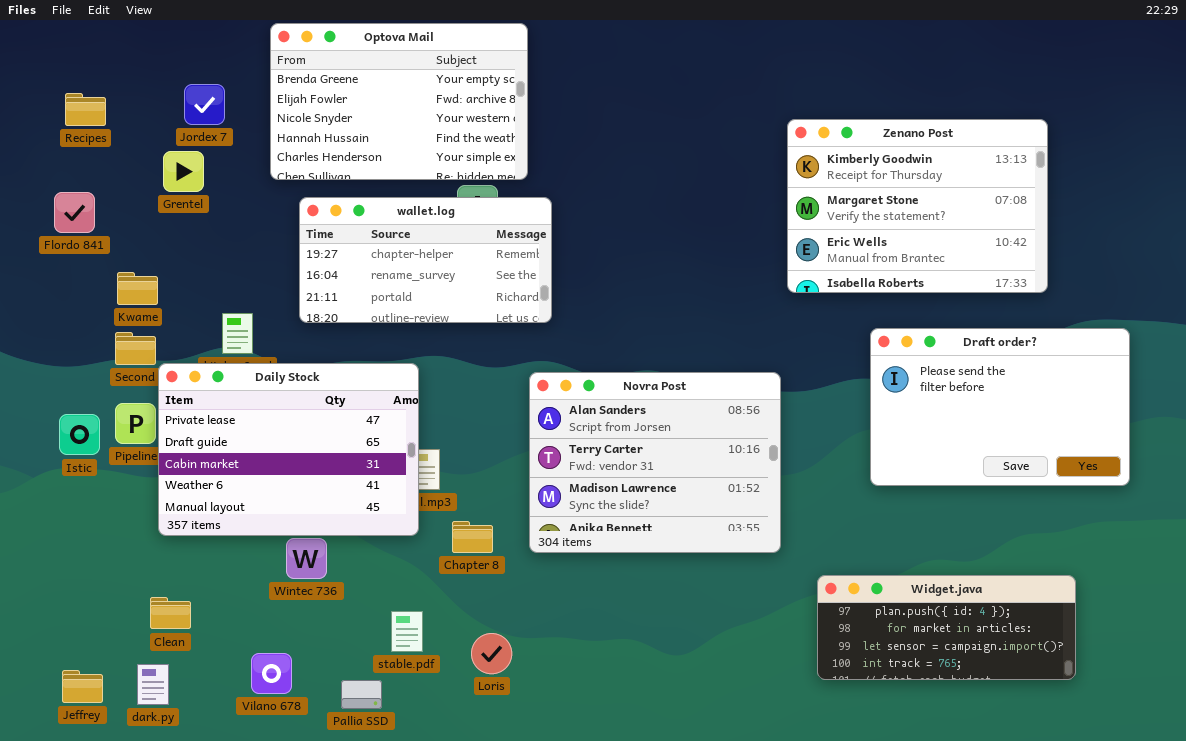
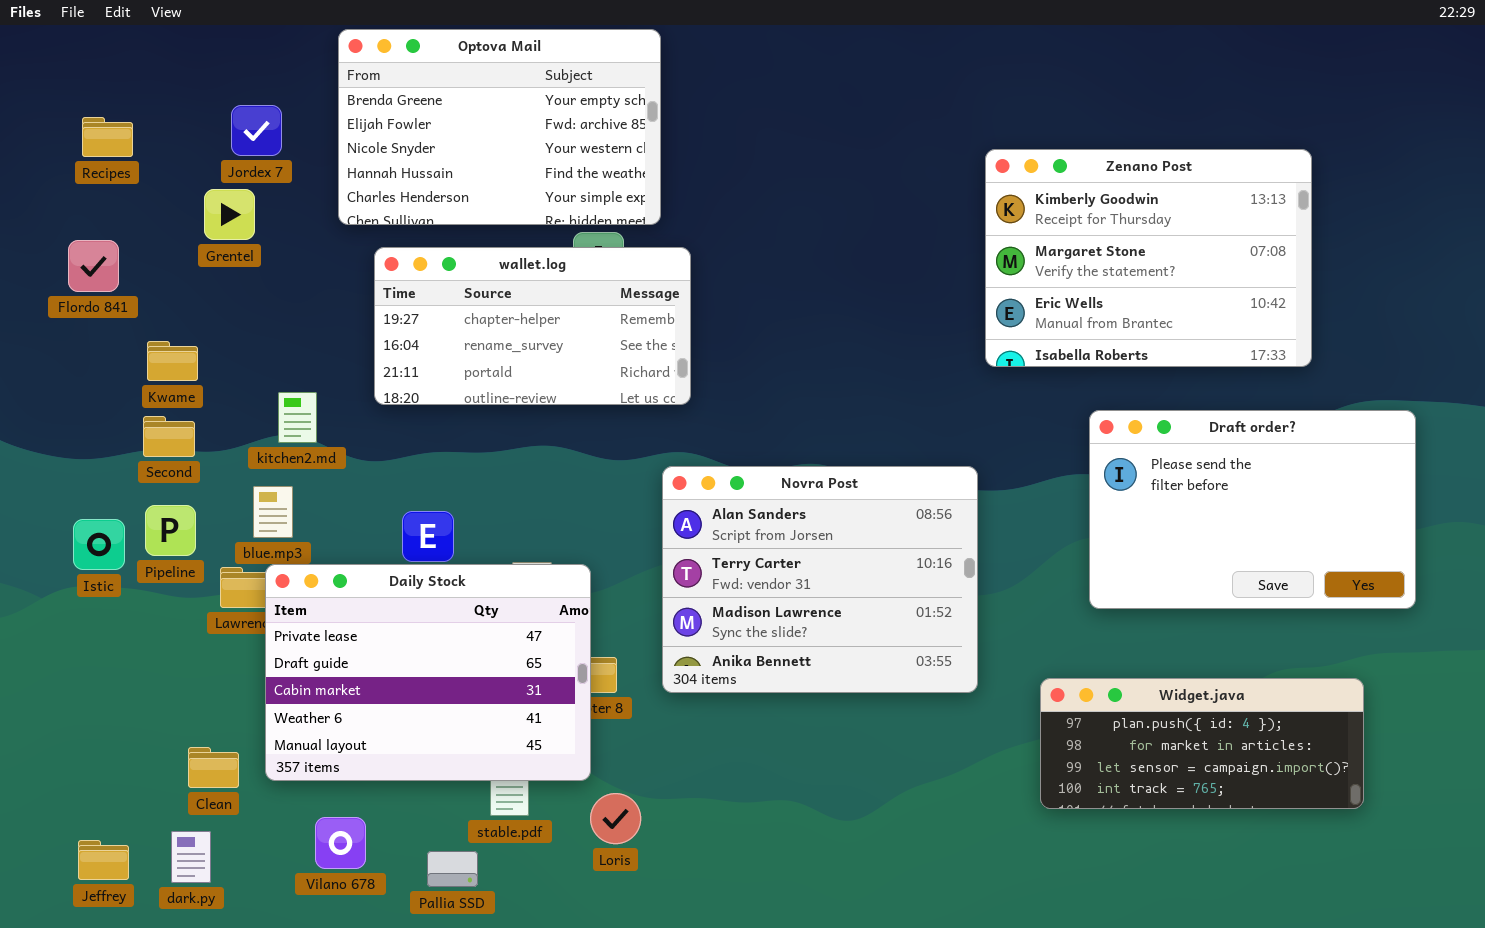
Daily Stock: [158,363,419,536] -> [265,564,591,781], moved
Widget.java: [817,575,1076,680] -> [1040,678,1364,809], moved

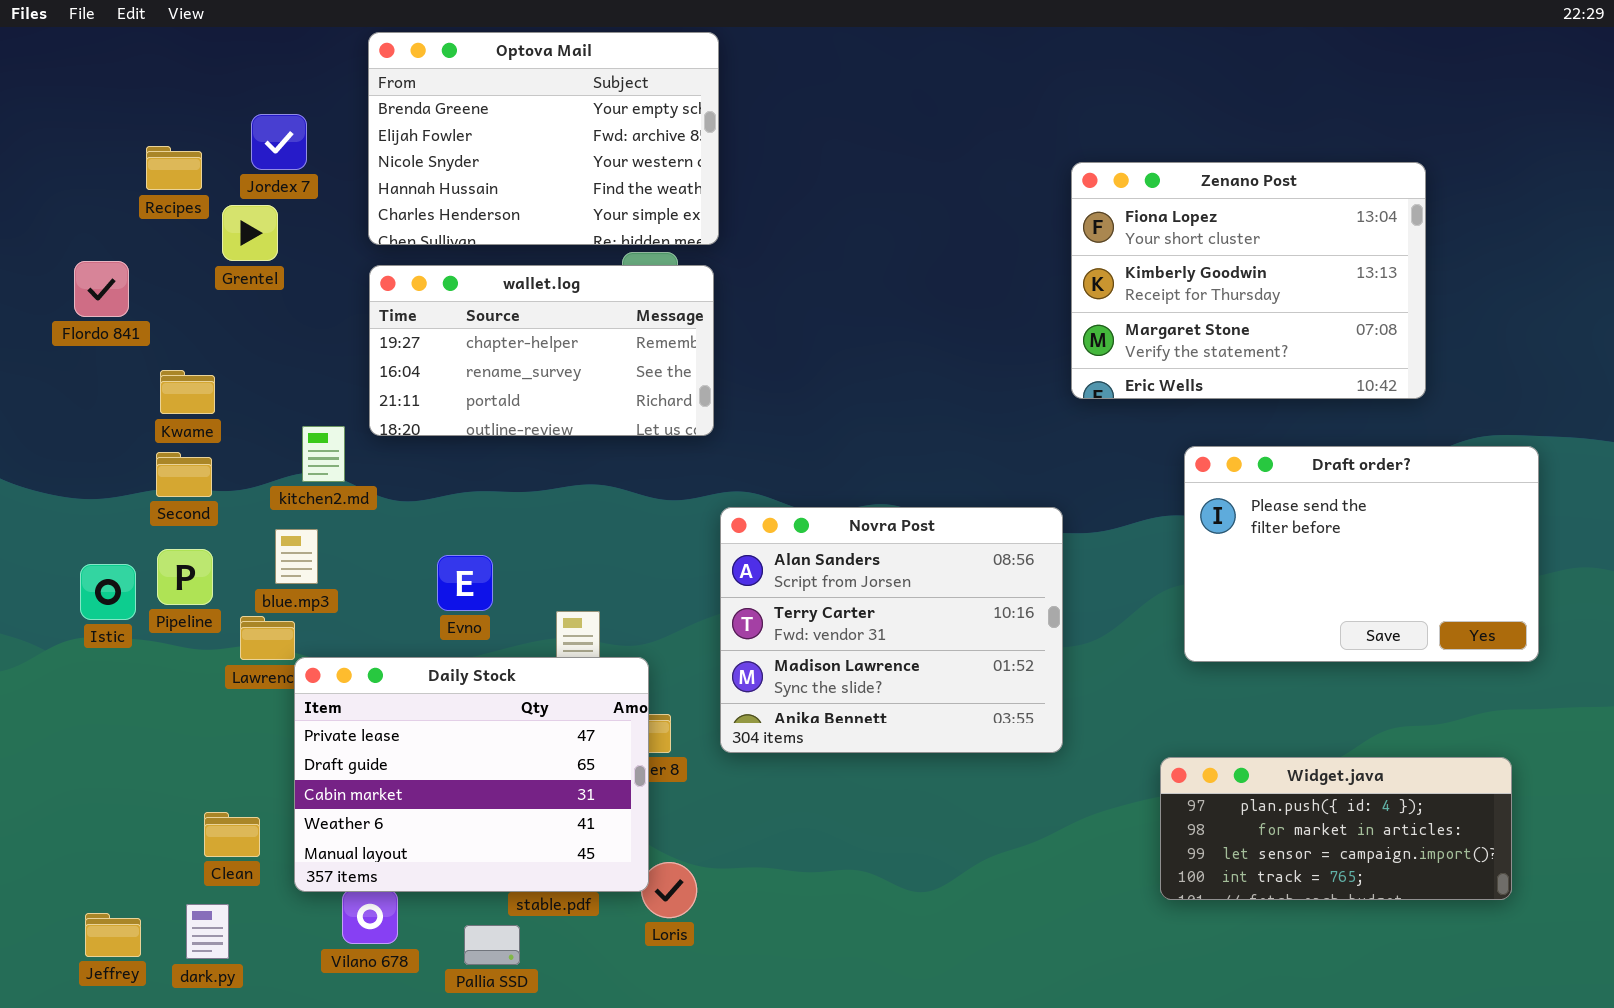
Recipes: [82,117,133,157] -> [146,146,202,190], moved
Zenano Post: [985,149,1312,367] -> [1071,162,1426,399], scrolled up 1 row
wallet.log: [374,247,691,405] -> [369,265,714,436], moved
Daily Stock: [265,564,591,781] -> [294,657,649,892], moved
Widget.java: [1040,678,1364,809] -> [1160,757,1512,900], moved

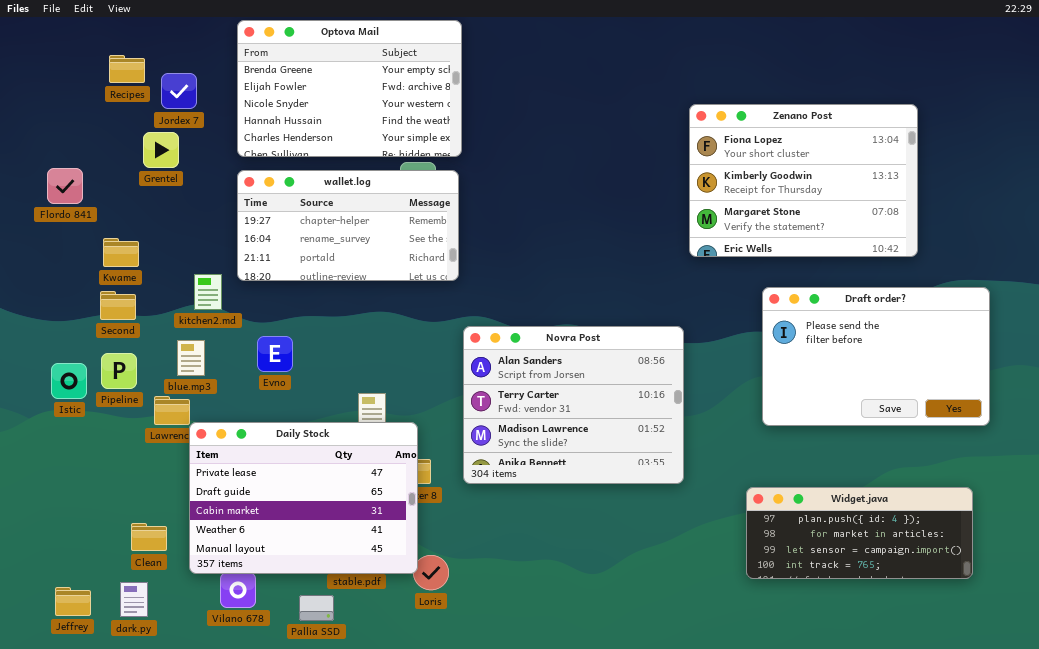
Recipes: [146,146,202,190] -> [109,55,145,83], moved
Evno: [437,555,493,611] -> [257,336,293,372], moved

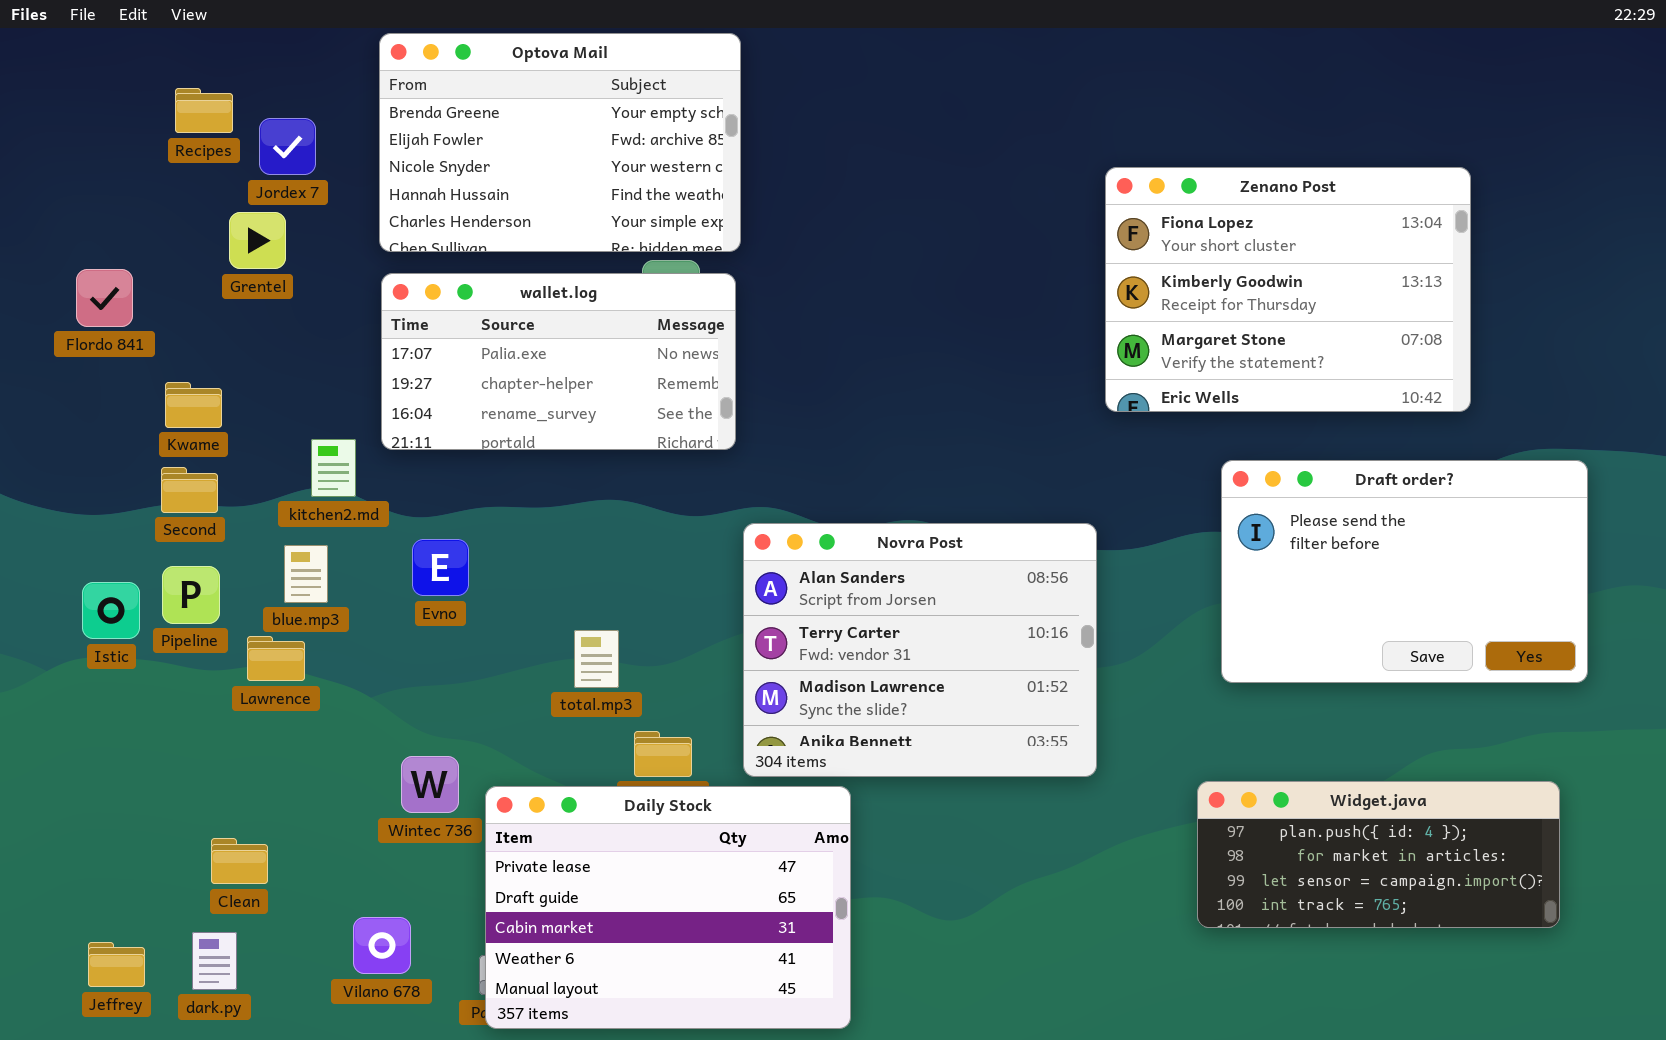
wallet.log: [237,170,459,281] -> [381,273,736,450], scrolled up 1 row
Daily Stock: [189,422,418,574] -> [485,786,851,1029], moved

